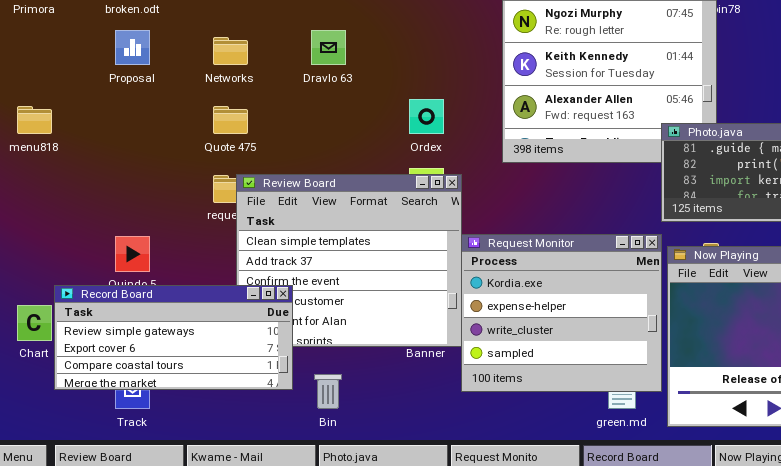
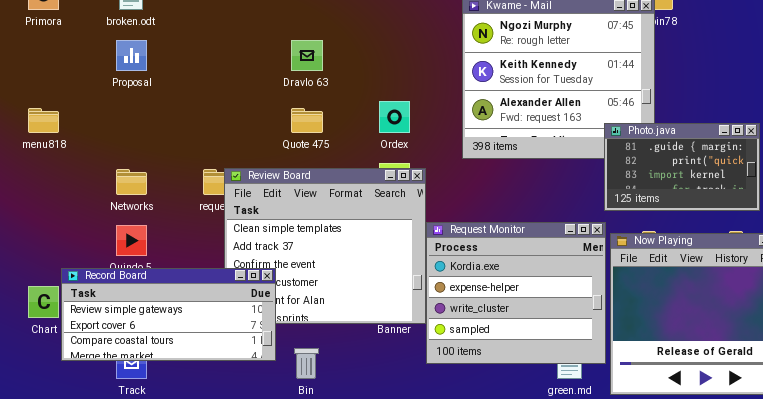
Networks: [213,37,248,65] -> [116,169,147,195], moved
Quote 475: [213,106,248,134] -> [291,108,323,133], moved

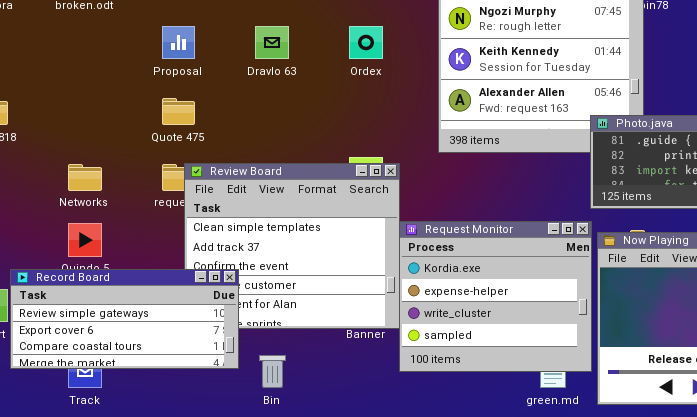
Proposal: [116,40,147,71] -> [162,26,195,59], moved
Ordex: [379,101,410,133] -> [349,26,383,59], moved
Quote 475: [291,108,323,133] -> [162,98,195,125], moved

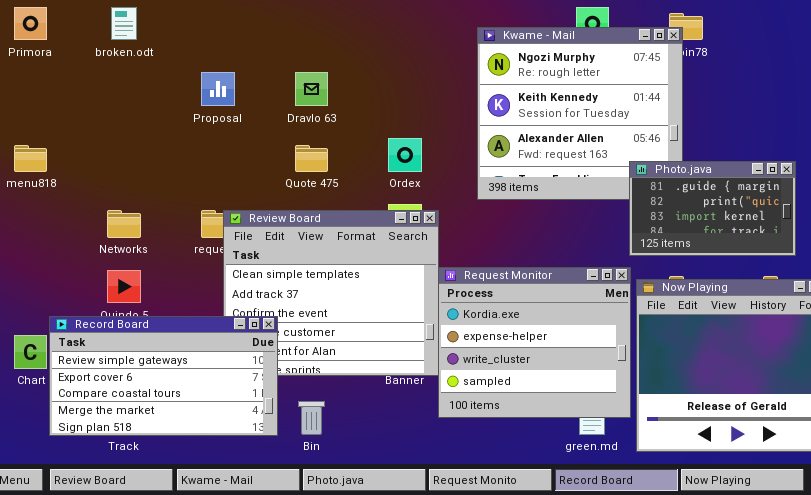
Ordex: [349,26,383,59] -> [388,138,422,172], moved
Quote 475: [162,98,195,125] -> [295,145,328,172], moved
Record Board: [10,269,239,369] -> [49,316,278,436], resized

